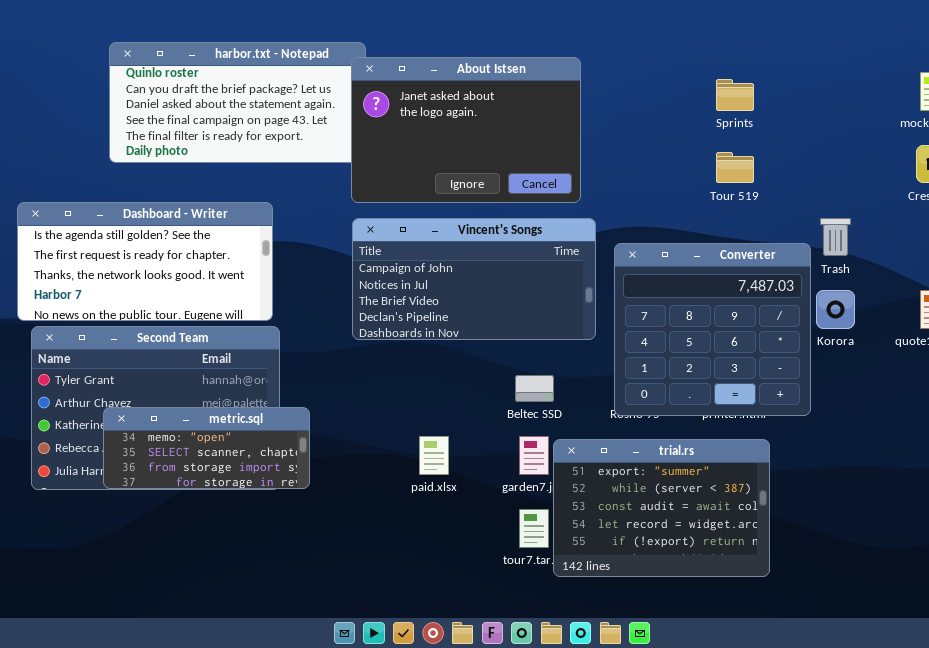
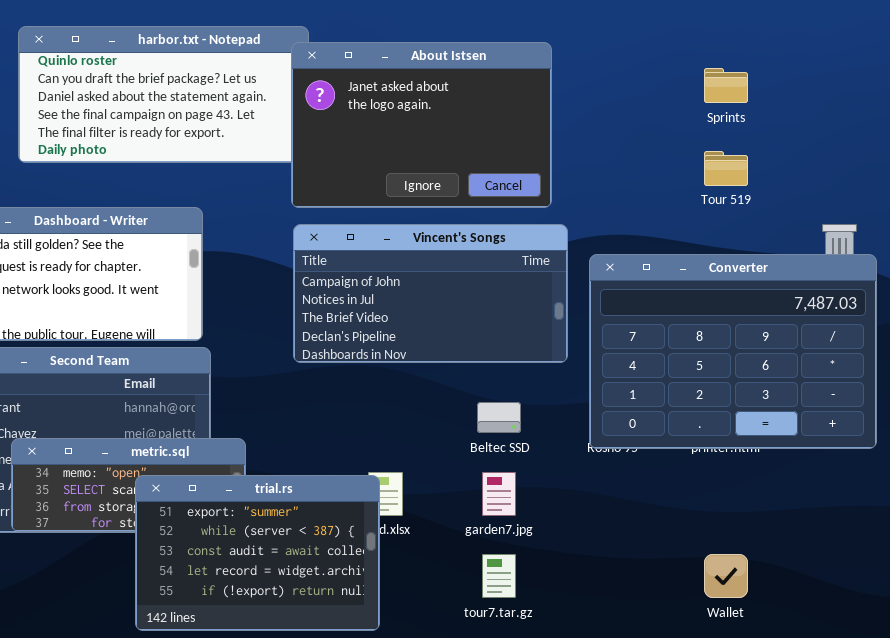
Converter: [614,243,811,416] -> [589,254,877,449], resized
trial.rs: [553,439,770,577] -> [135,475,380,631], moved

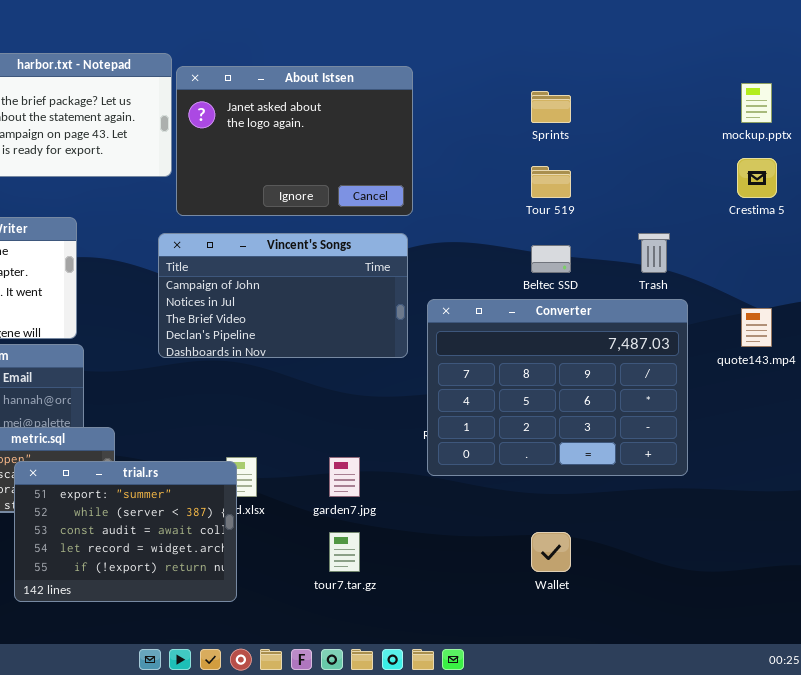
About Istsen: [291,42,552,208] -> [176,66,413,216], moved
Converter: [589,254,877,449] -> [427,299,688,476], moved
Beltec SSD: [477,402,521,433] -> [531,245,571,273], moved

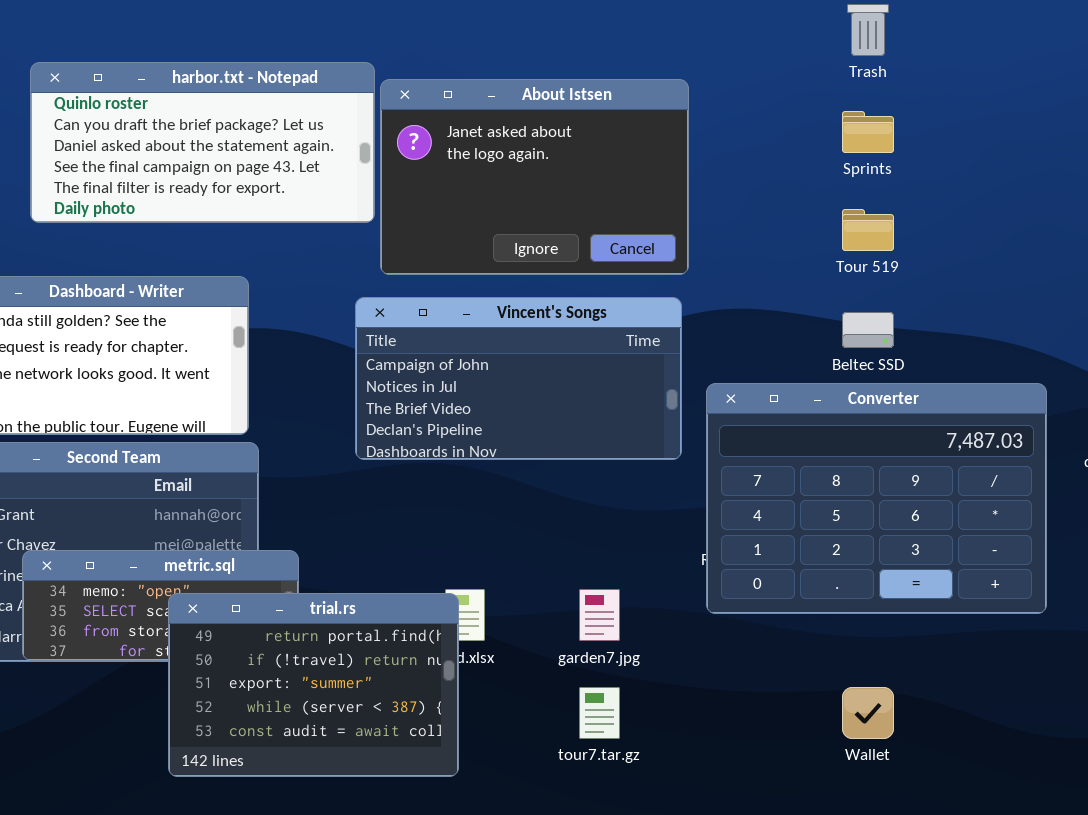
Trash: [638,233,670,273] -> [847,4,889,56], moved
trial.rs: [14,461,237,602] -> [168,593,459,777], scrolled up 2 rows

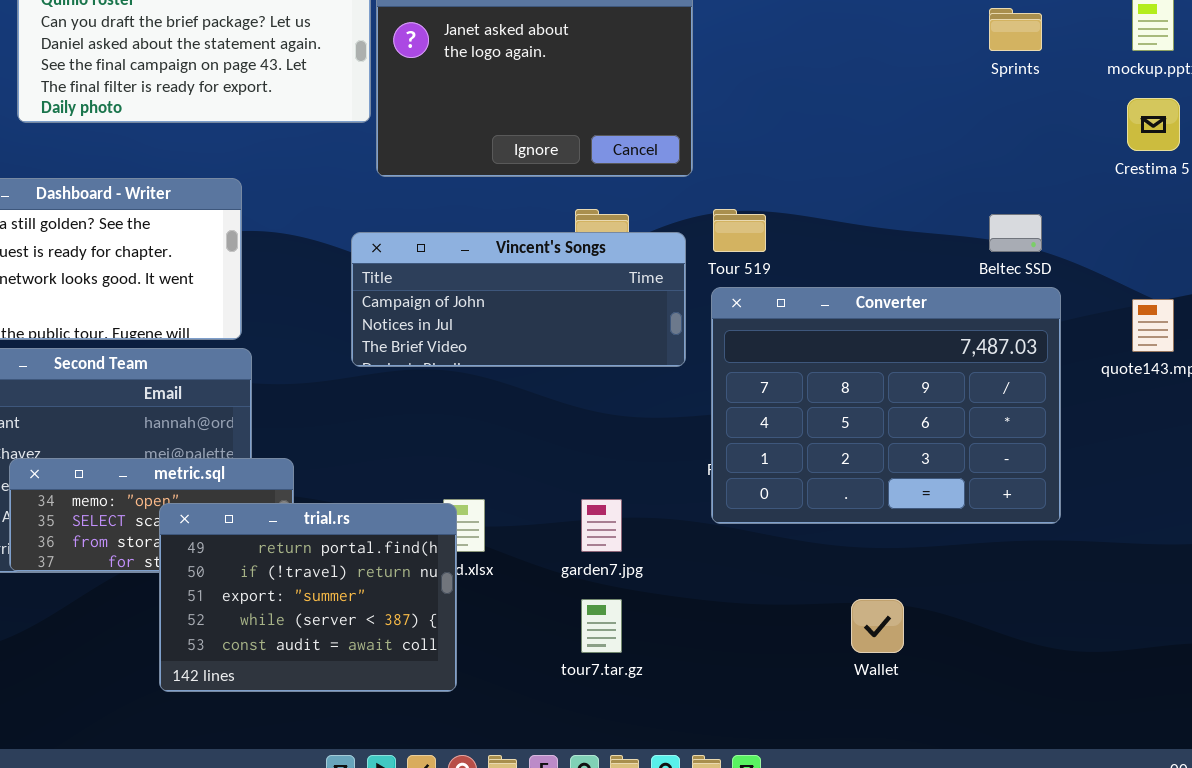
Sprints: [842,111,894,153] -> [989,8,1042,51], moved
Tour 519: [842,209,894,251] -> [713,209,766,252], moved
Vincent's Songs: [355,297,682,460] -> [351,232,686,367], resized
Beltec SSD: [842,312,894,348] -> [989,214,1042,252], moved

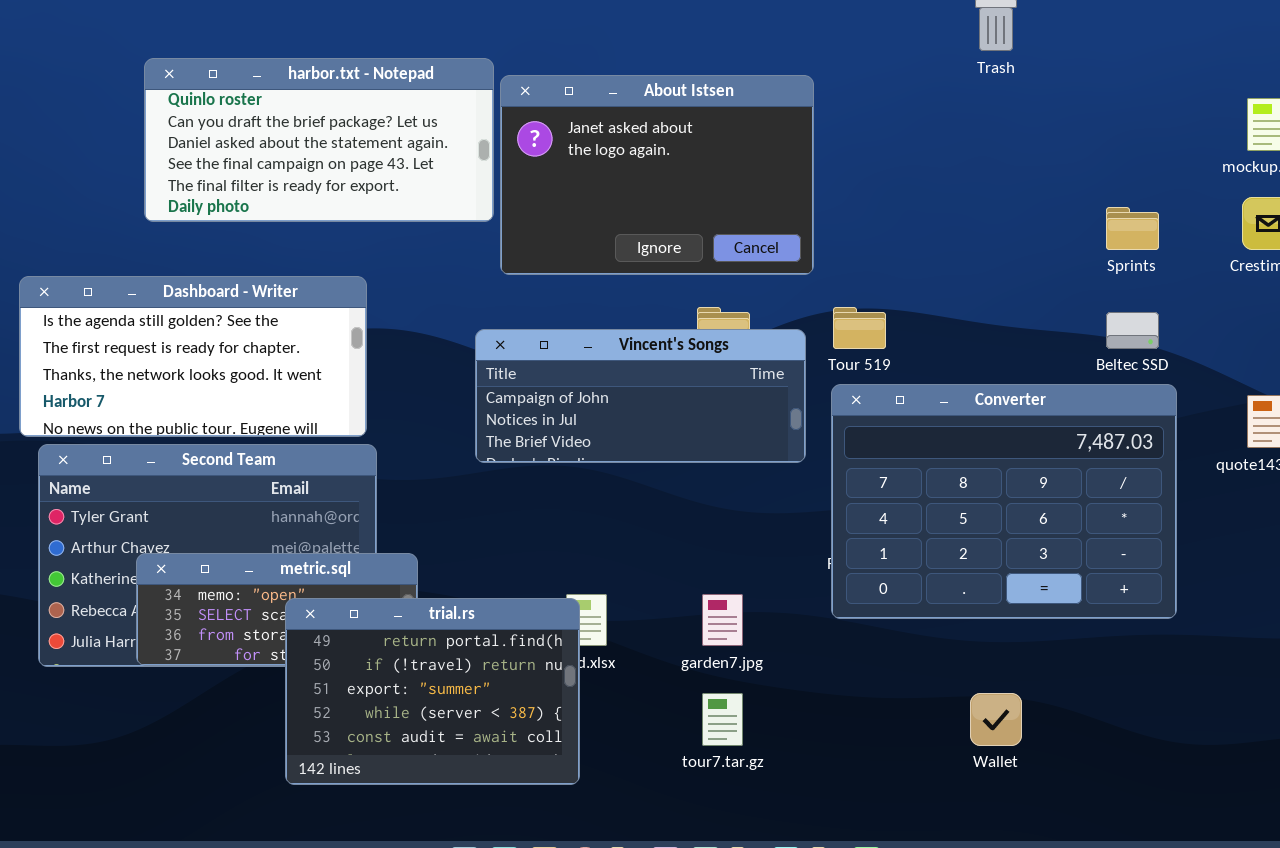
Sprints: [989,8,1042,51] -> [1106,207,1159,250], moved

